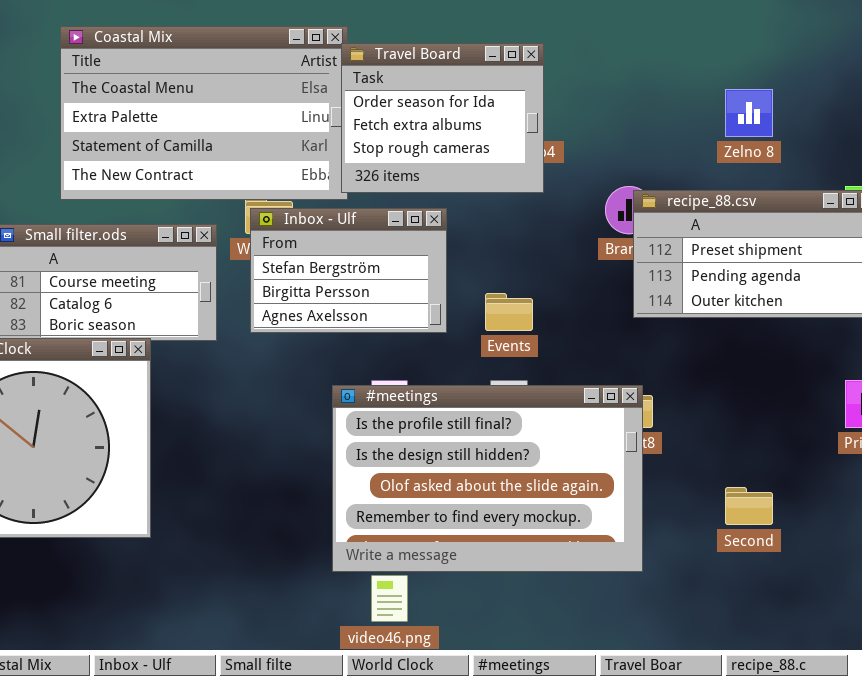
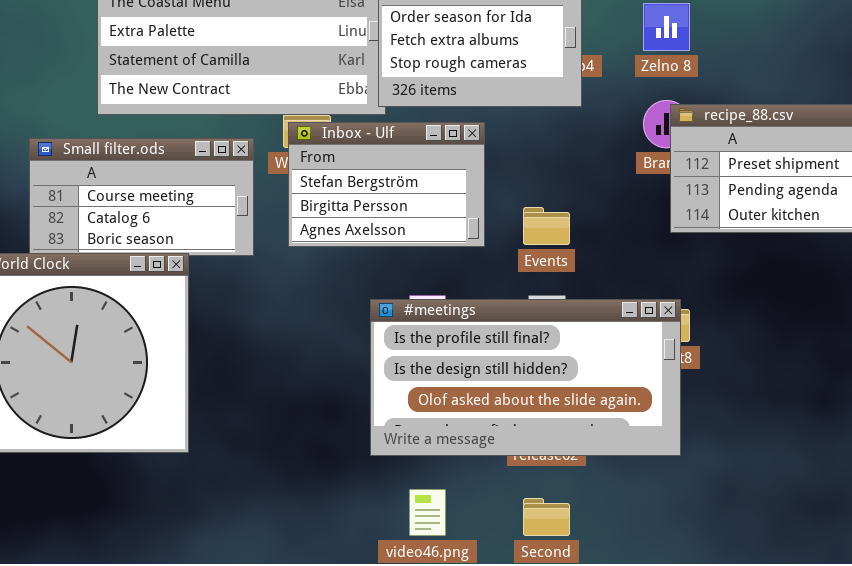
Zelno 8: [725,89,773,137] -> [643,3,690,51], moved
#meetings: [332,385,643,572] -> [370,299,681,456], resized
Second: [725,487,773,525] -> [523,498,570,536], moved

